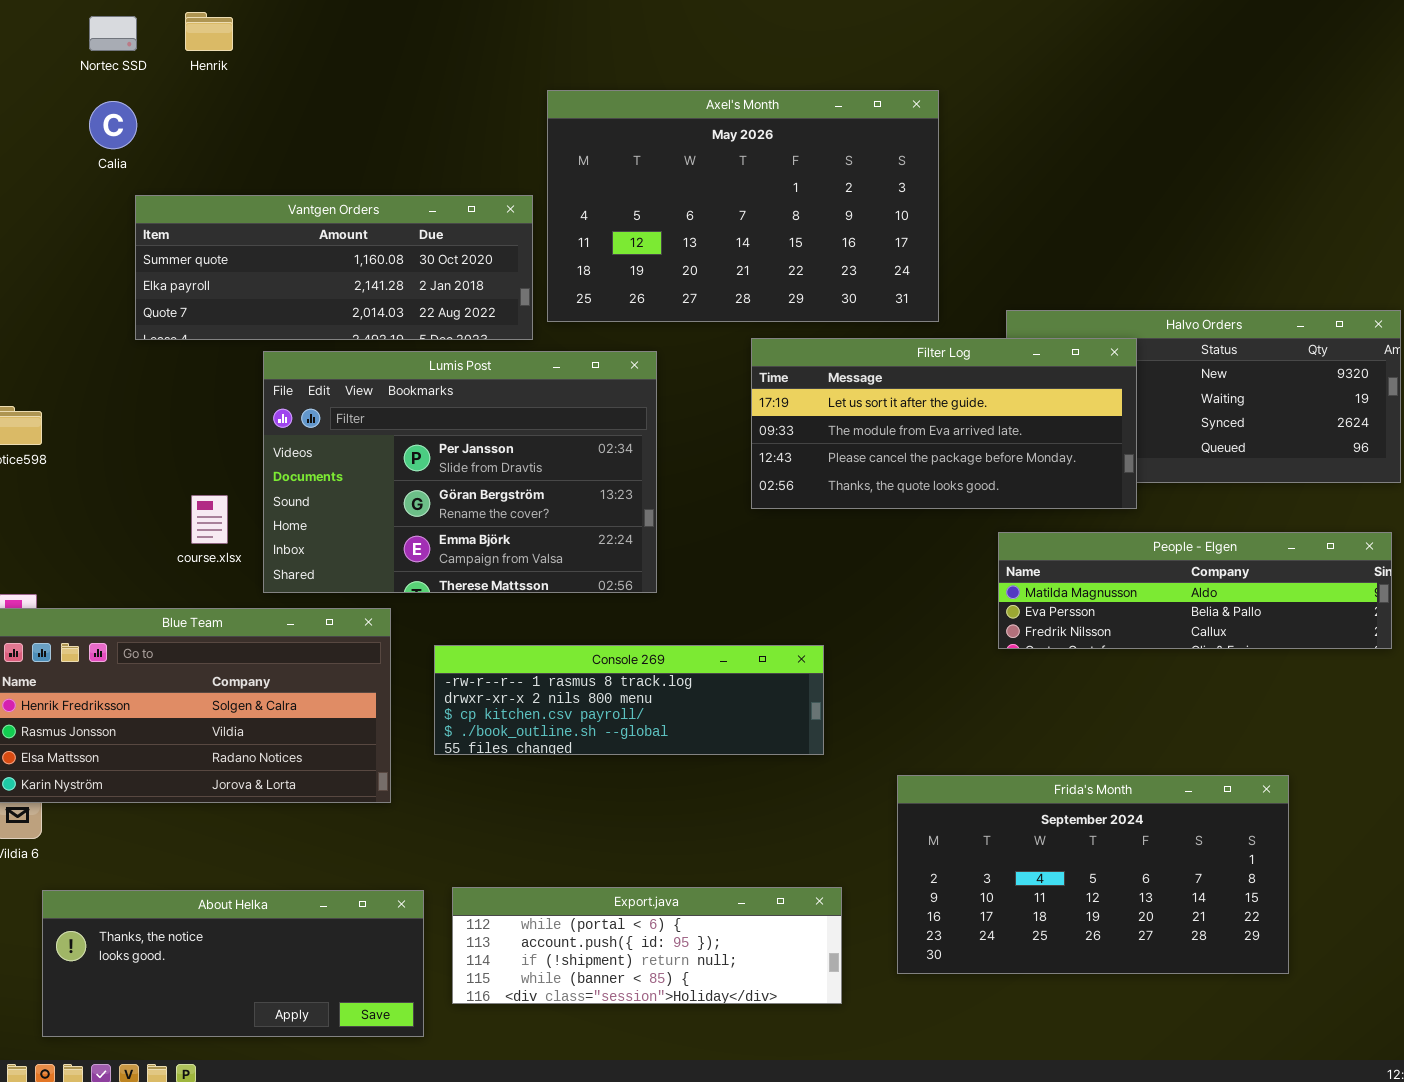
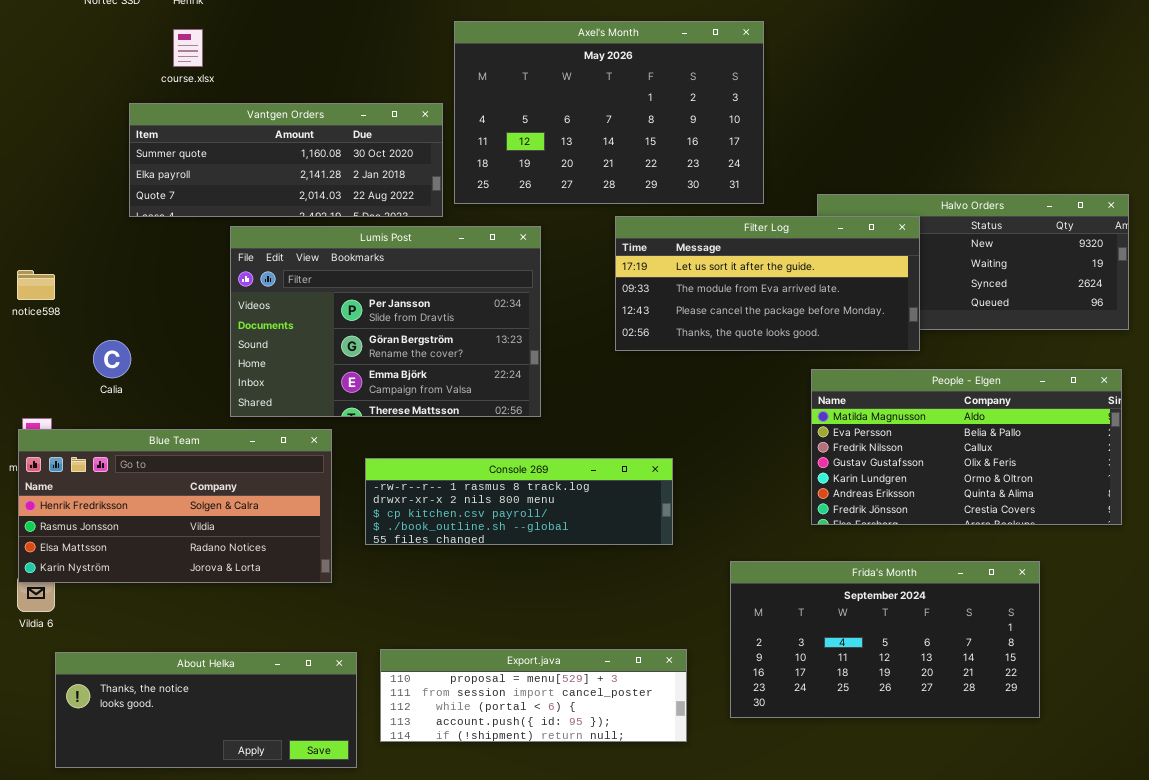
Calia: [89,101,137,149] -> [93,340,131,378], moved
course.xlsx: [191,495,228,544] -> [173,29,203,67], moved
People - Elgen: [998,532,1392,649] -> [811,369,1122,525], resized
Export.java: [452,887,842,1004] -> [380,649,687,742], scrolled up 2 rows

